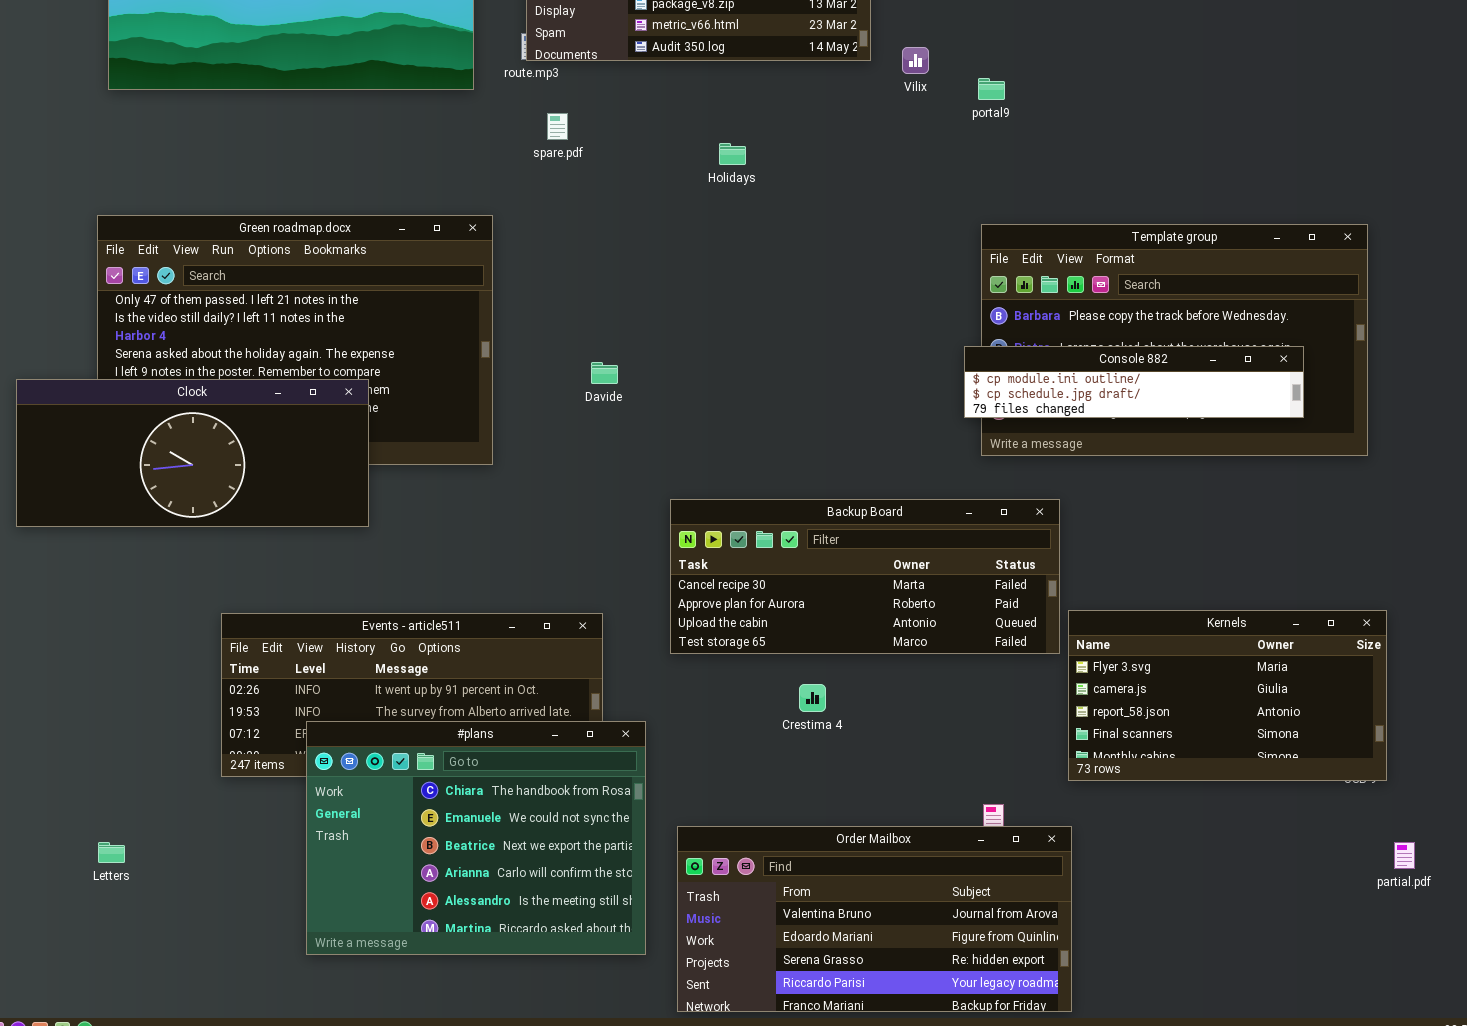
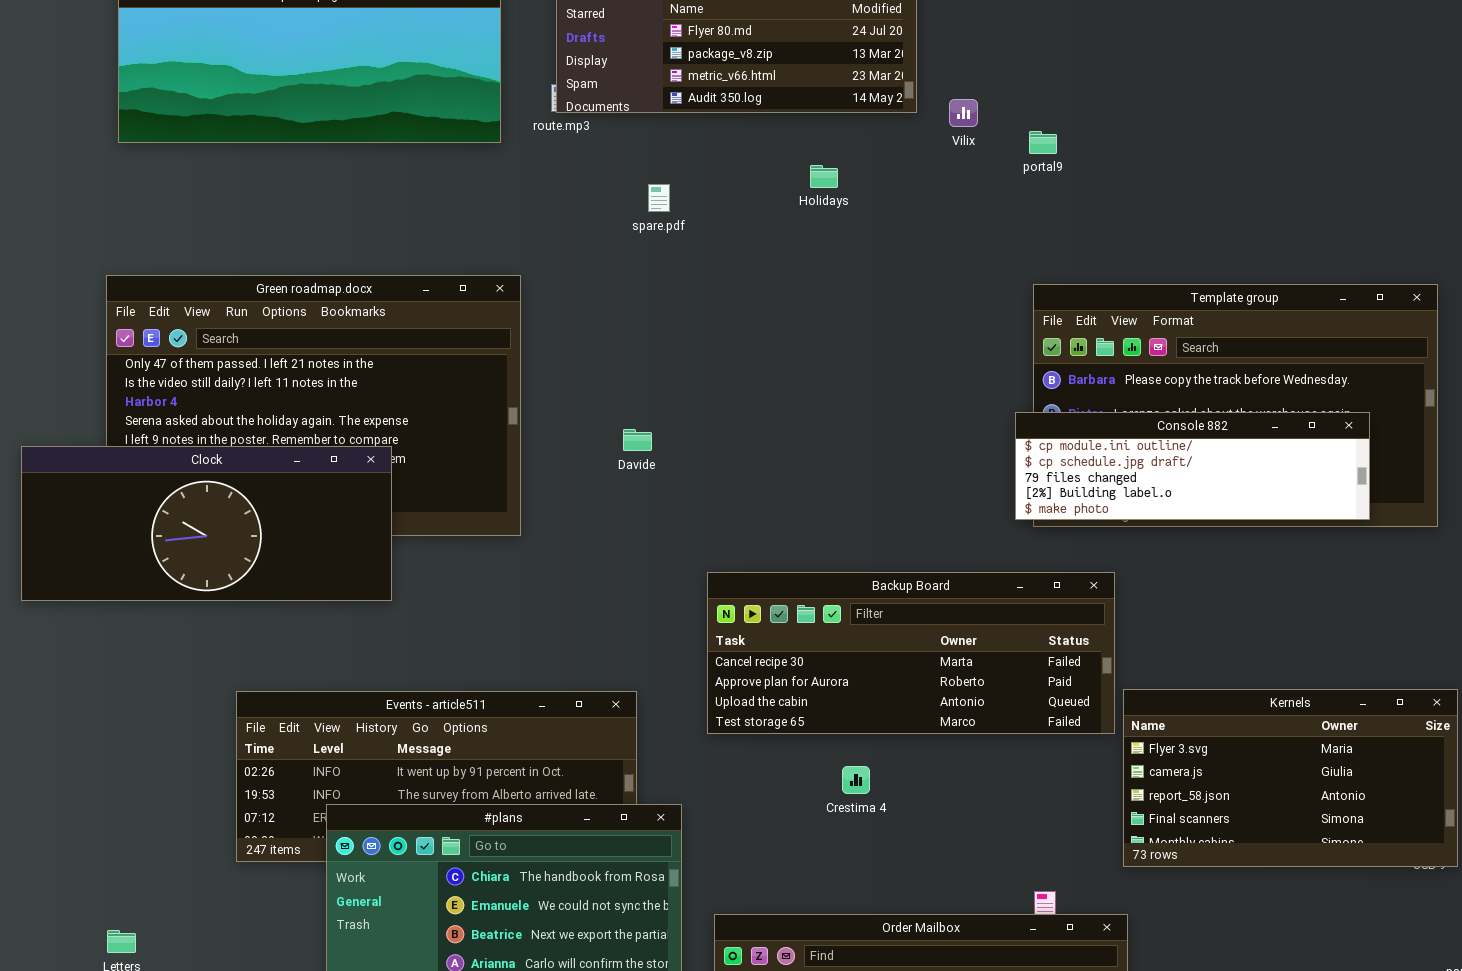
spare.pdf: [547,113,568,140] -> [648,184,670,212], moved
Holidays: [719,143,746,165] -> [810,165,838,188], moved
Console 882: [964,346,1304,418] -> [1015,412,1370,520], resized

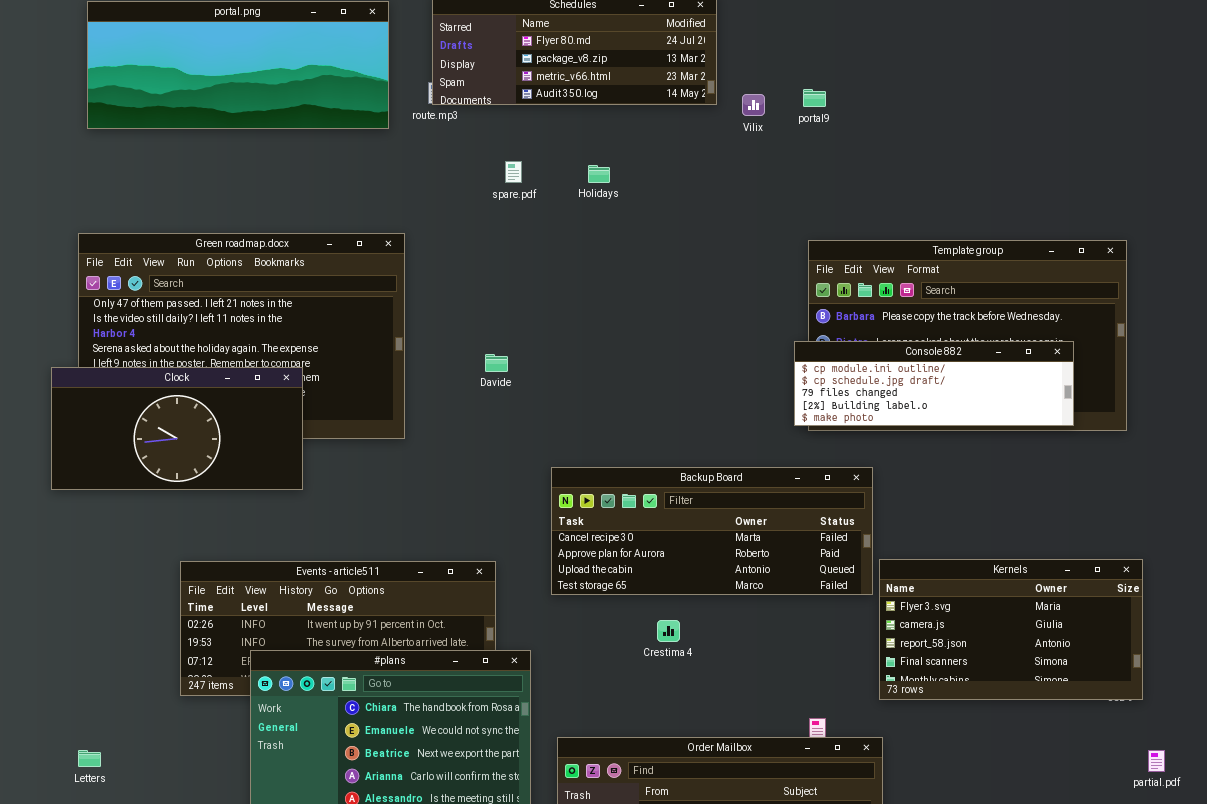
portal9: [1029,131,1057,154] -> [803,89,826,107], moved
Holidays: [810,165,838,188] -> [588,165,610,183], moved
Clock: [21,446,392,601] -> [51,367,303,490], resized

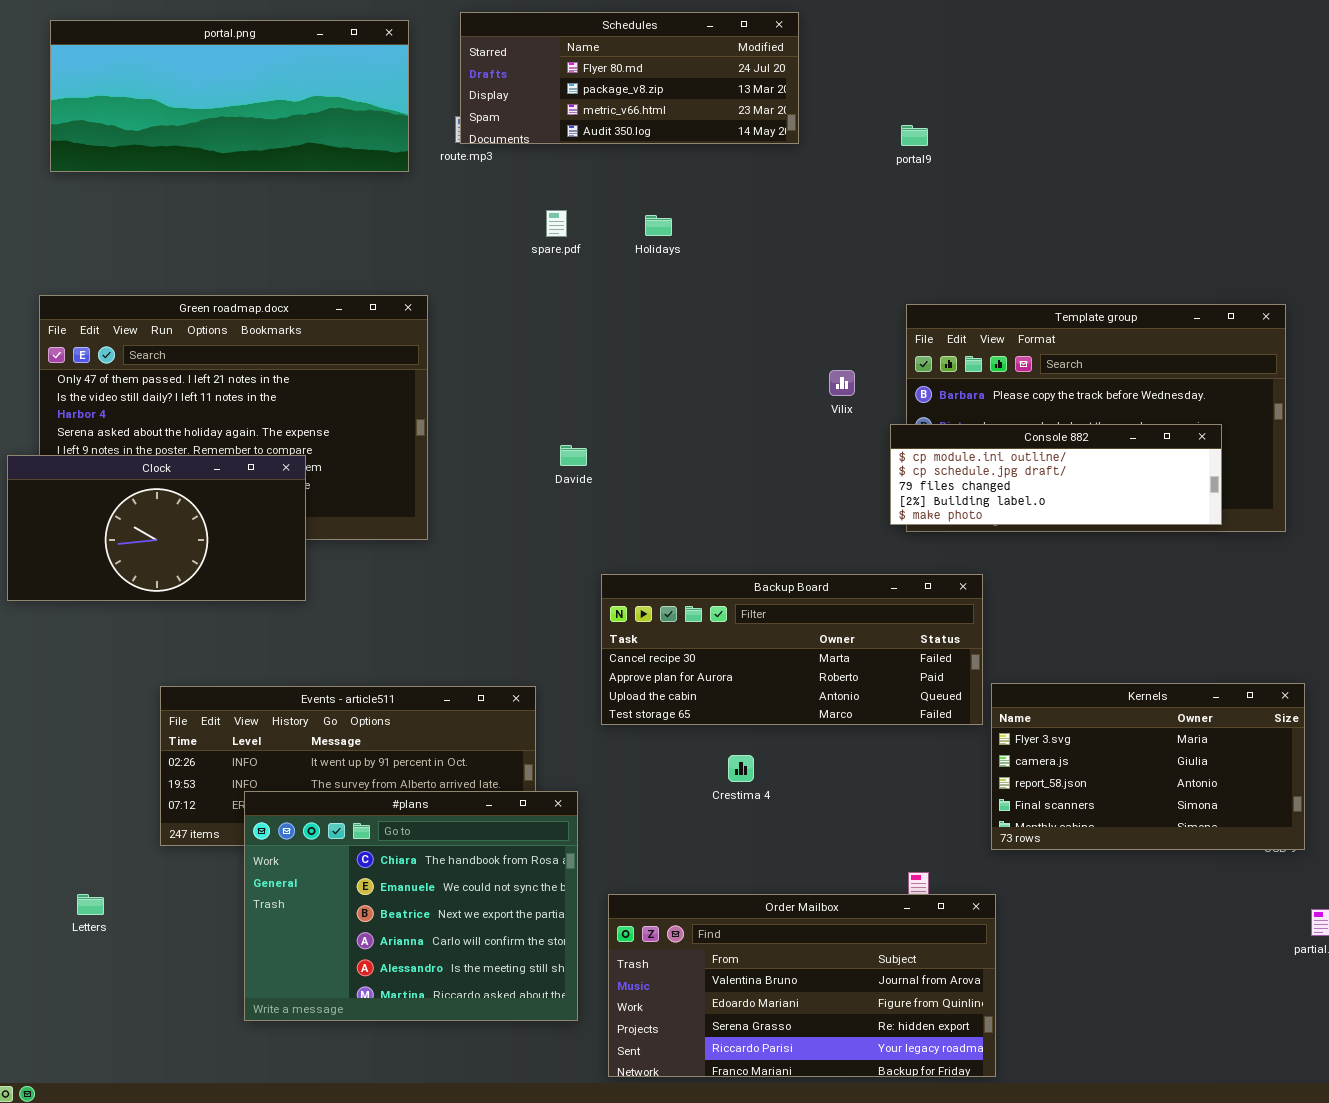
Vilix: [742,94,765,116] -> [829,370,855,396], moved
Davide: [485,354,508,372] -> [560,445,587,466], moved
Letters: [78,750,101,767] -> [77,894,104,915], moved

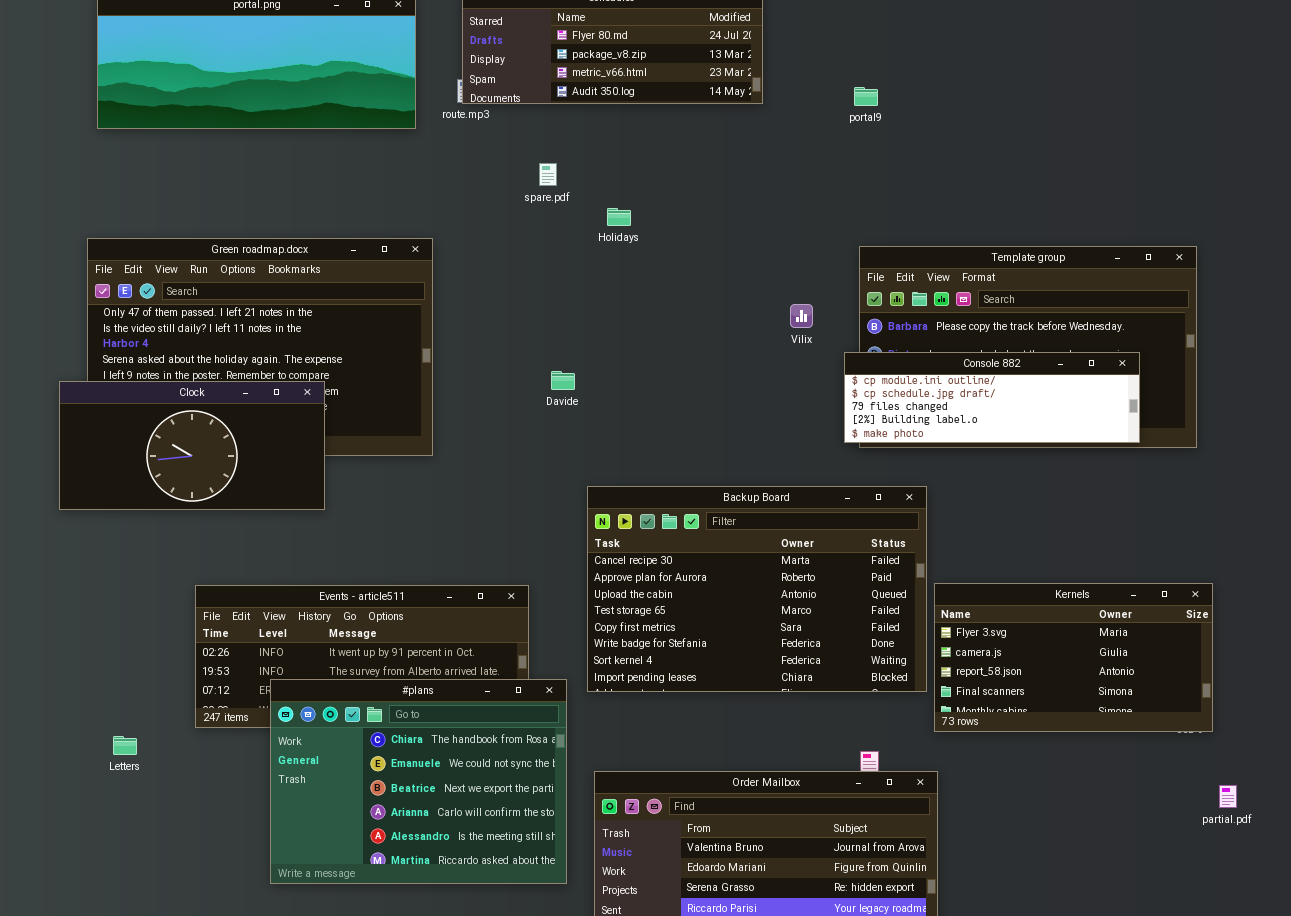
Holidays: [645,215,672,236] -> [607,208,631,226], moved
Backup Board: [601,574,983,725] -> [587,486,927,692], resized
Letters: [77,894,104,915] -> [113,736,137,755], moved

